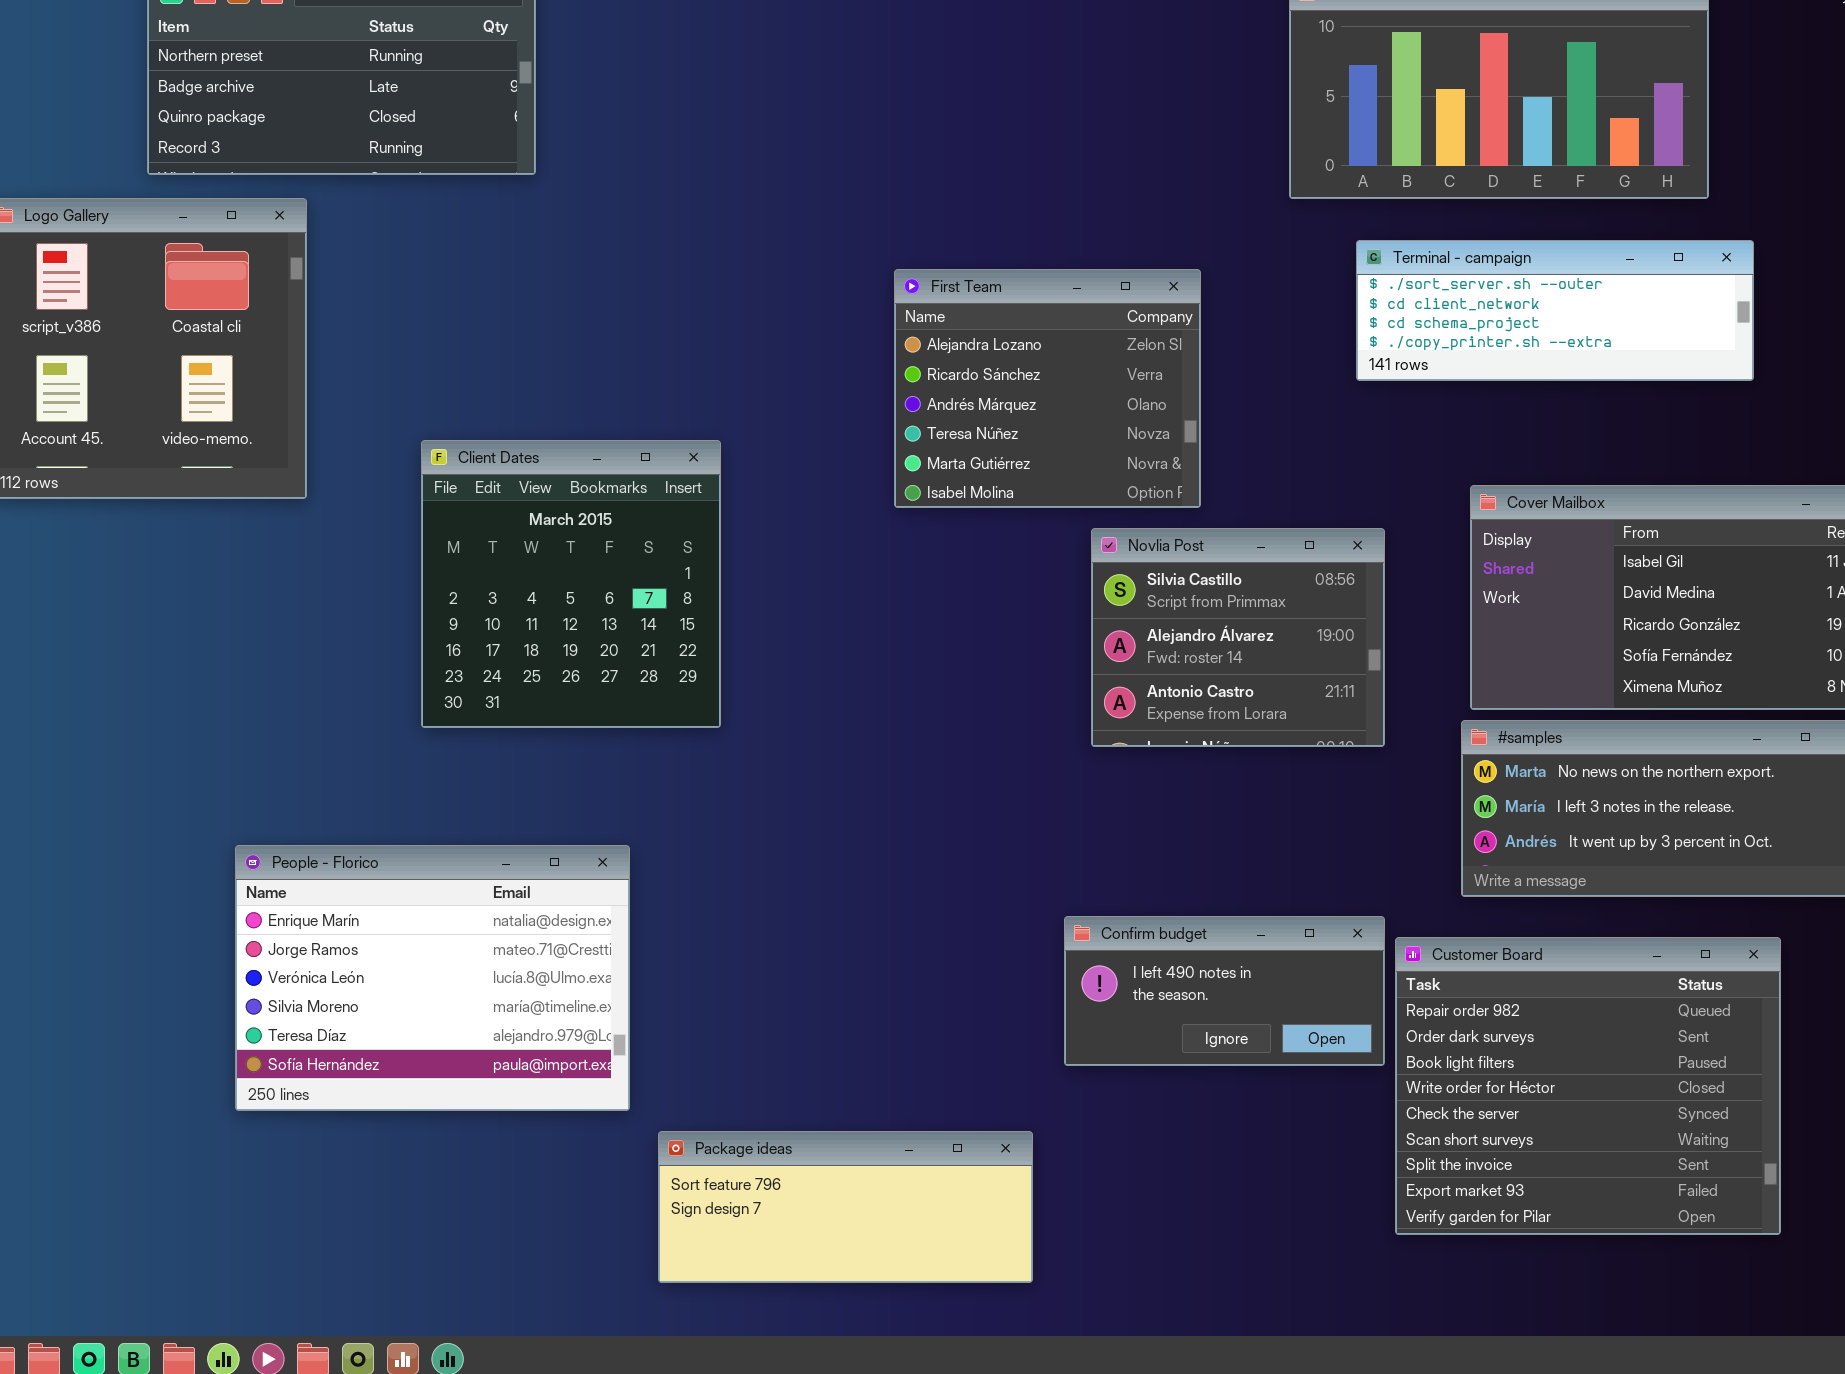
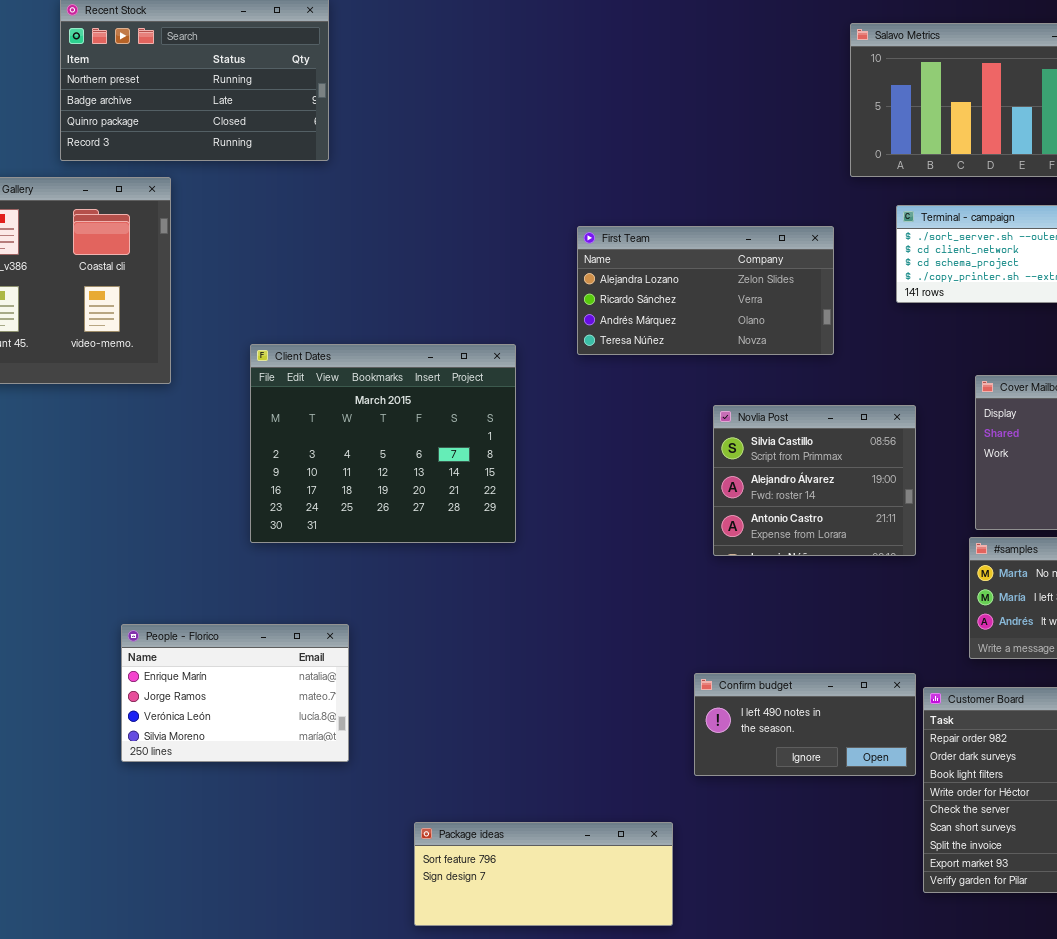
First Team: [894,269,1201,508] -> [577,226,834,355], resized
Client Dates: [421,440,721,728] -> [250,344,516,543], resized
People - Florico: [235,845,630,1111] -> [121,624,349,762], resized

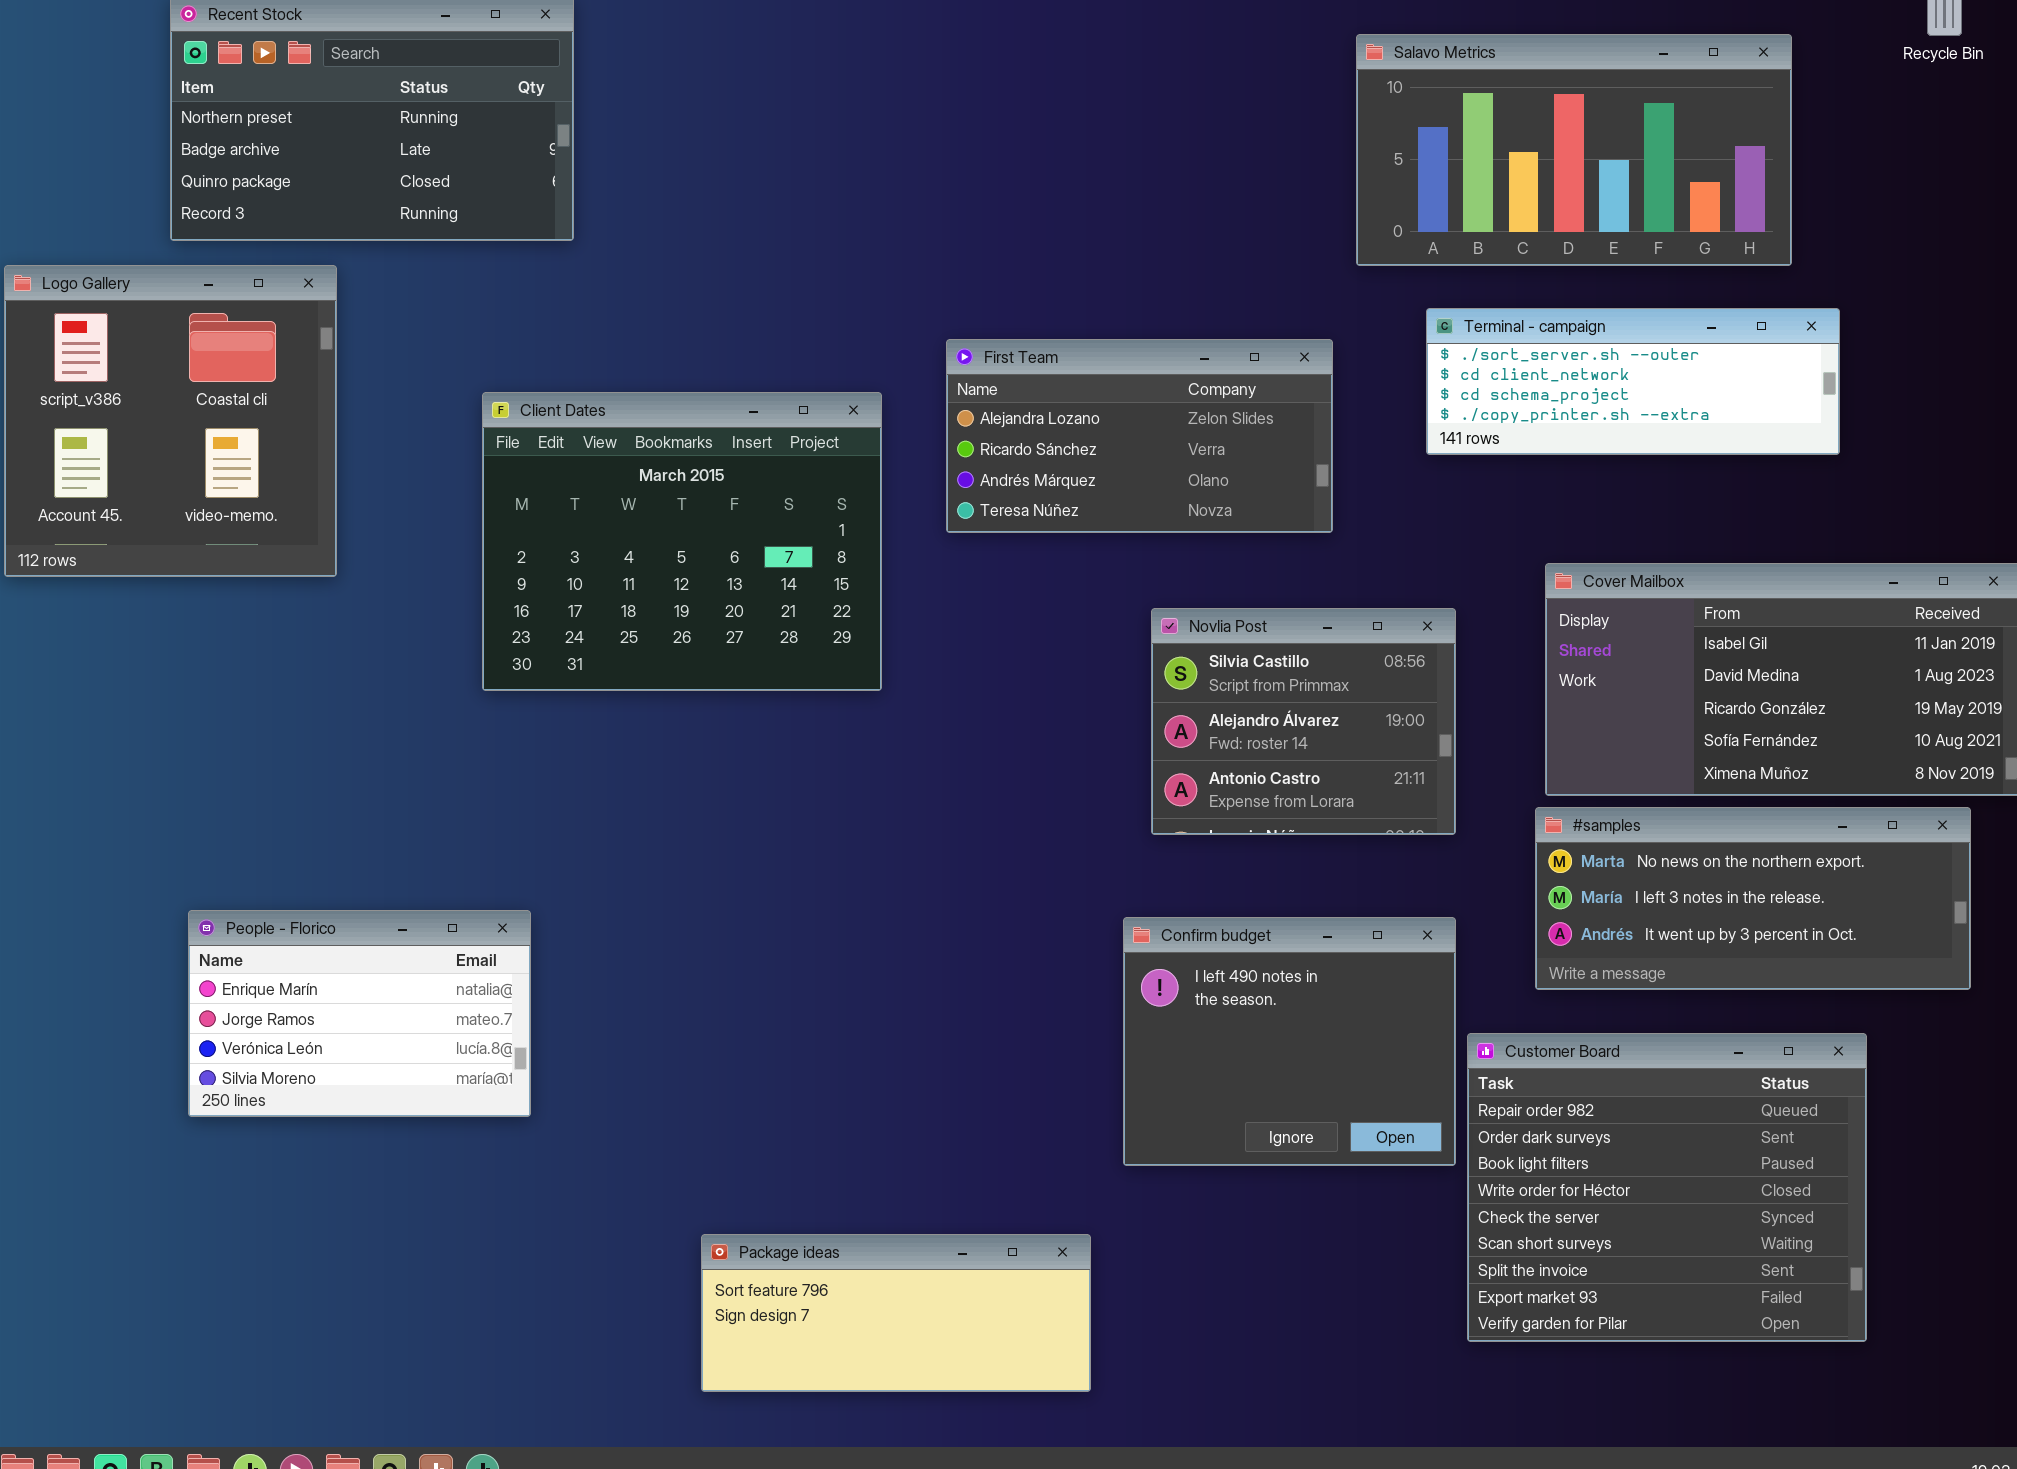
Client Dates: [250,344,516,543] -> [482,392,882,691], moved
People - Florico: [121,624,349,762] -> [188,910,531,1117], moved
Confirm budget: [694,673,916,776] -> [1123,917,1456,1166], resized

